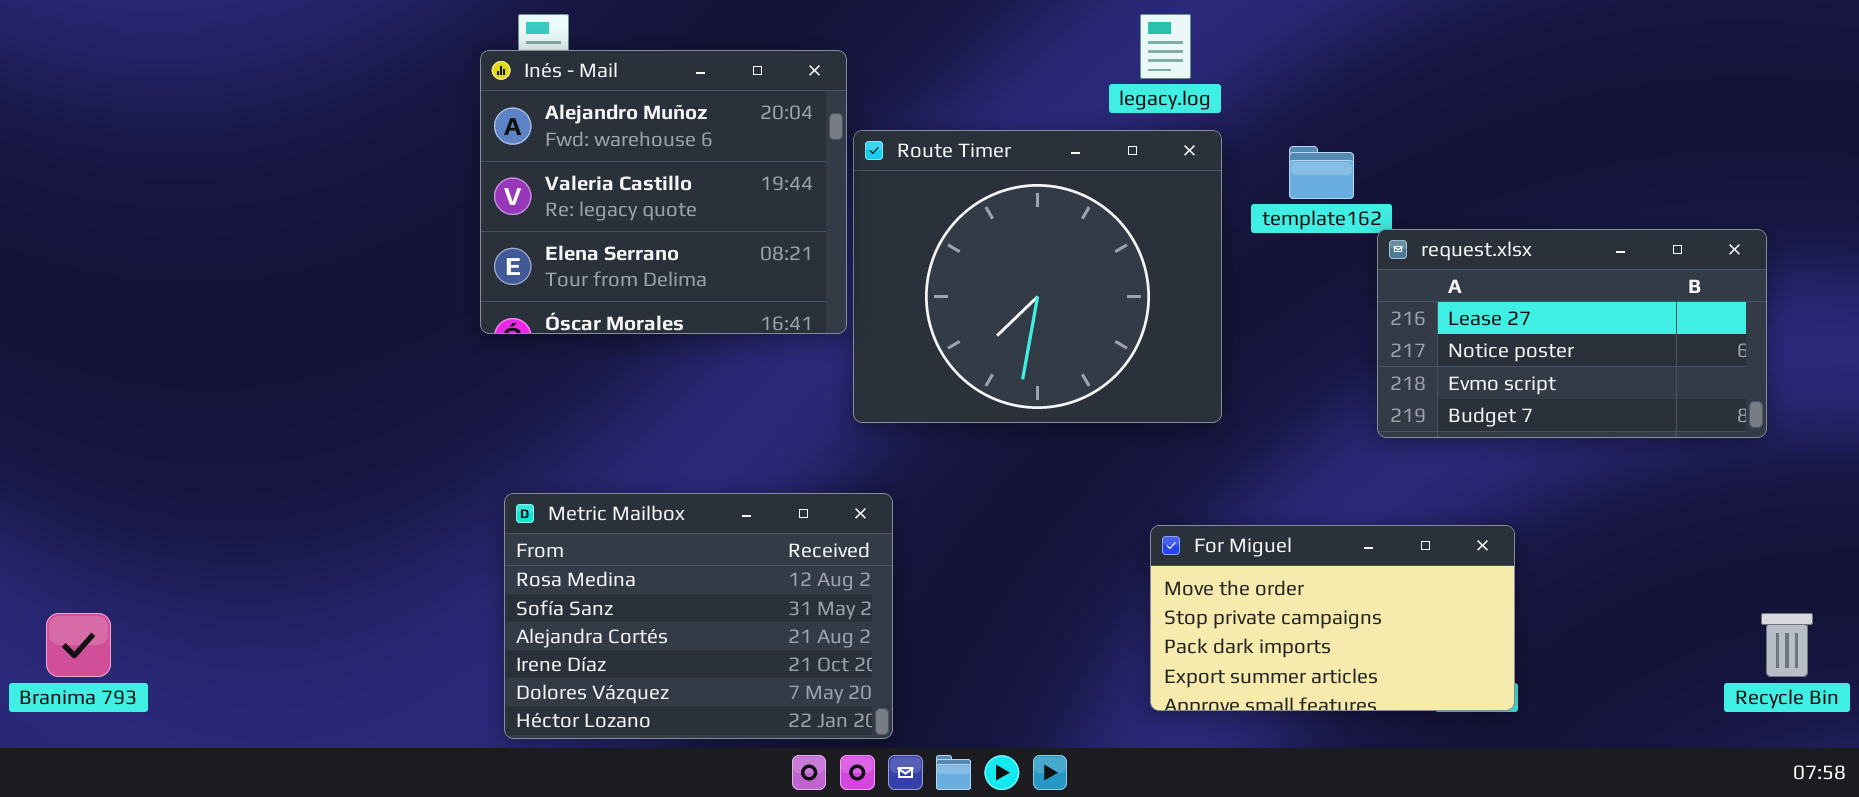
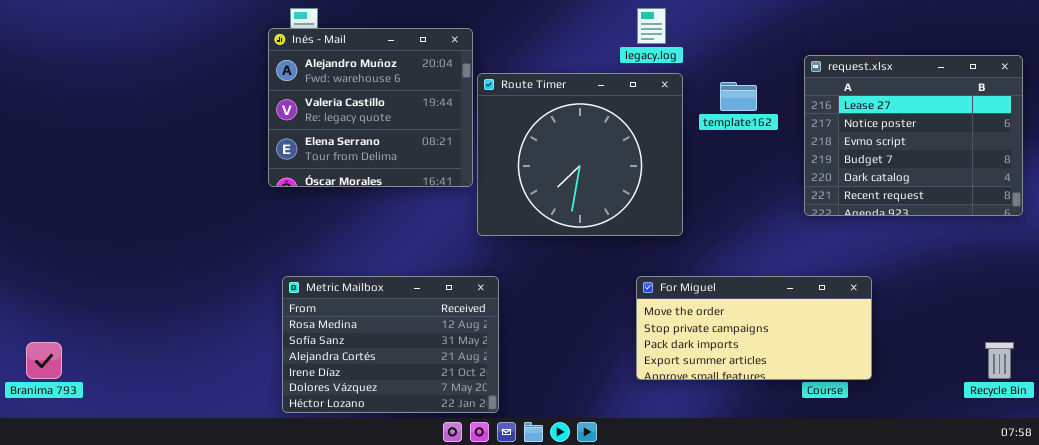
request.xlsx: [1377,229,1767,438] -> [804,55,1023,216], moved, resized
For Miguel: [1150,525,1515,711] -> [636,276,872,380], moved, resized

